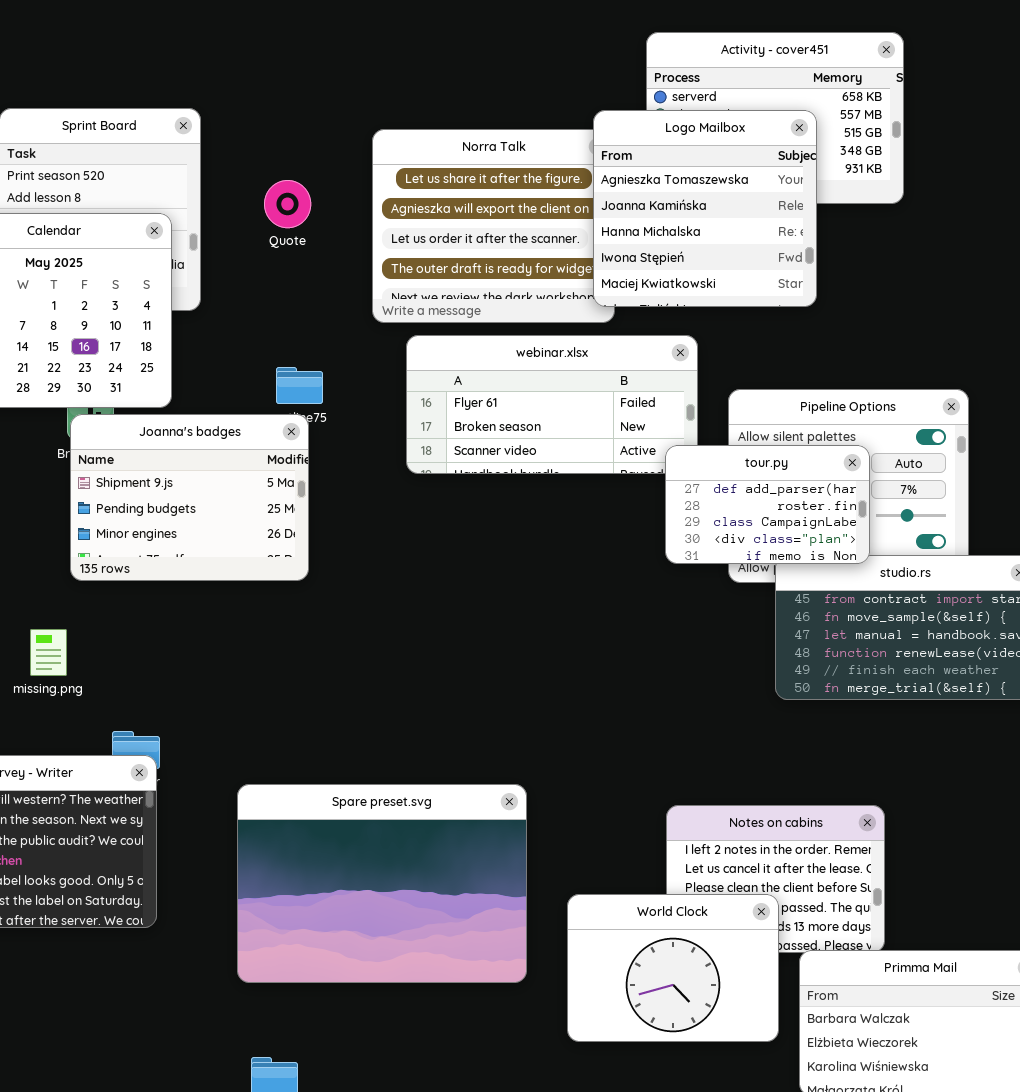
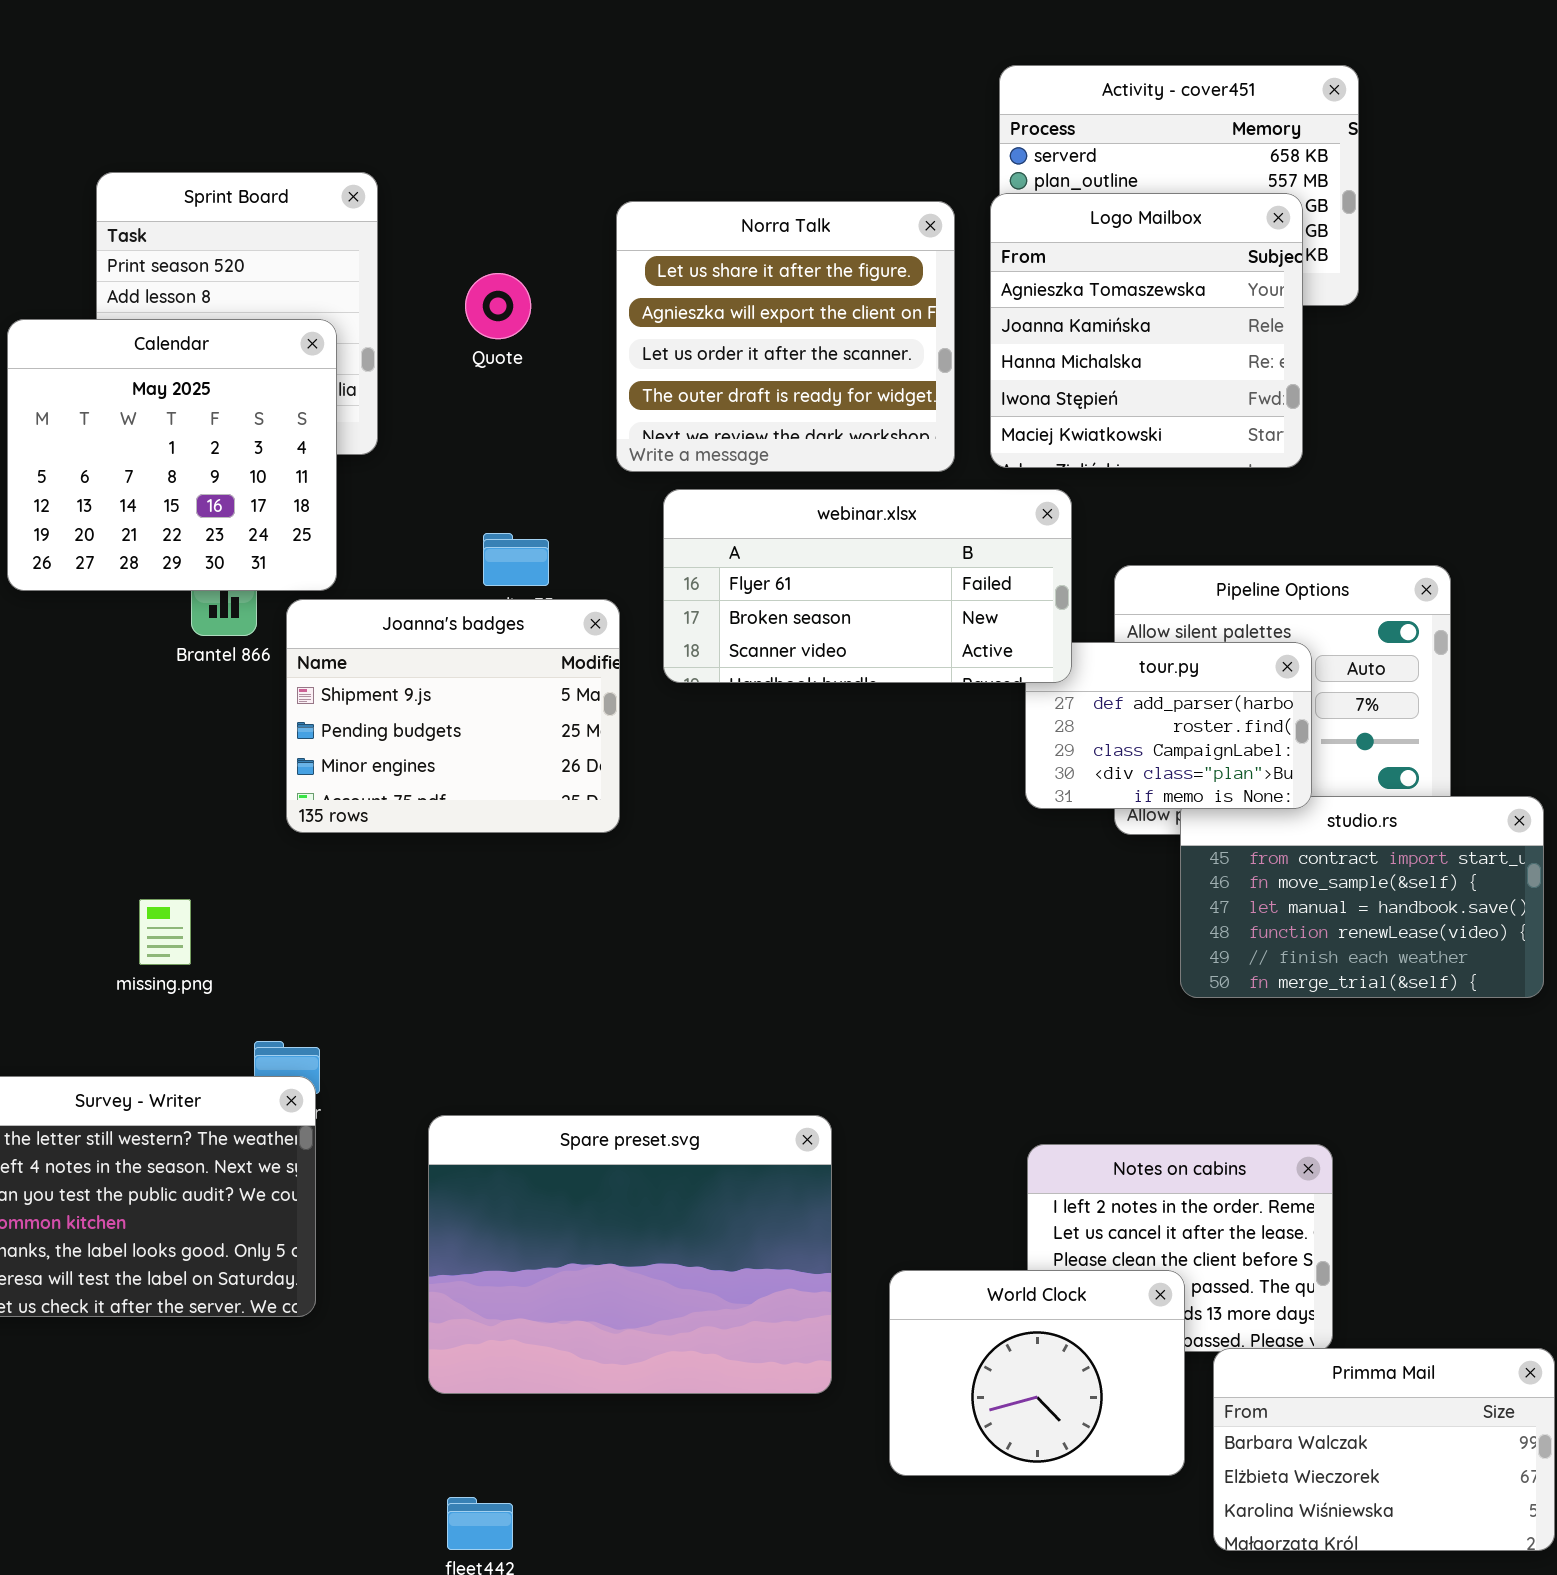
Logo Mailbox: [593,110,817,307] -> [990,193,1303,468], moved
webinar.xlsx: [406,335,698,474] -> [663,489,1072,683], raised
Joanna's badges: [70,414,309,581] -> [286,599,620,833], moved

